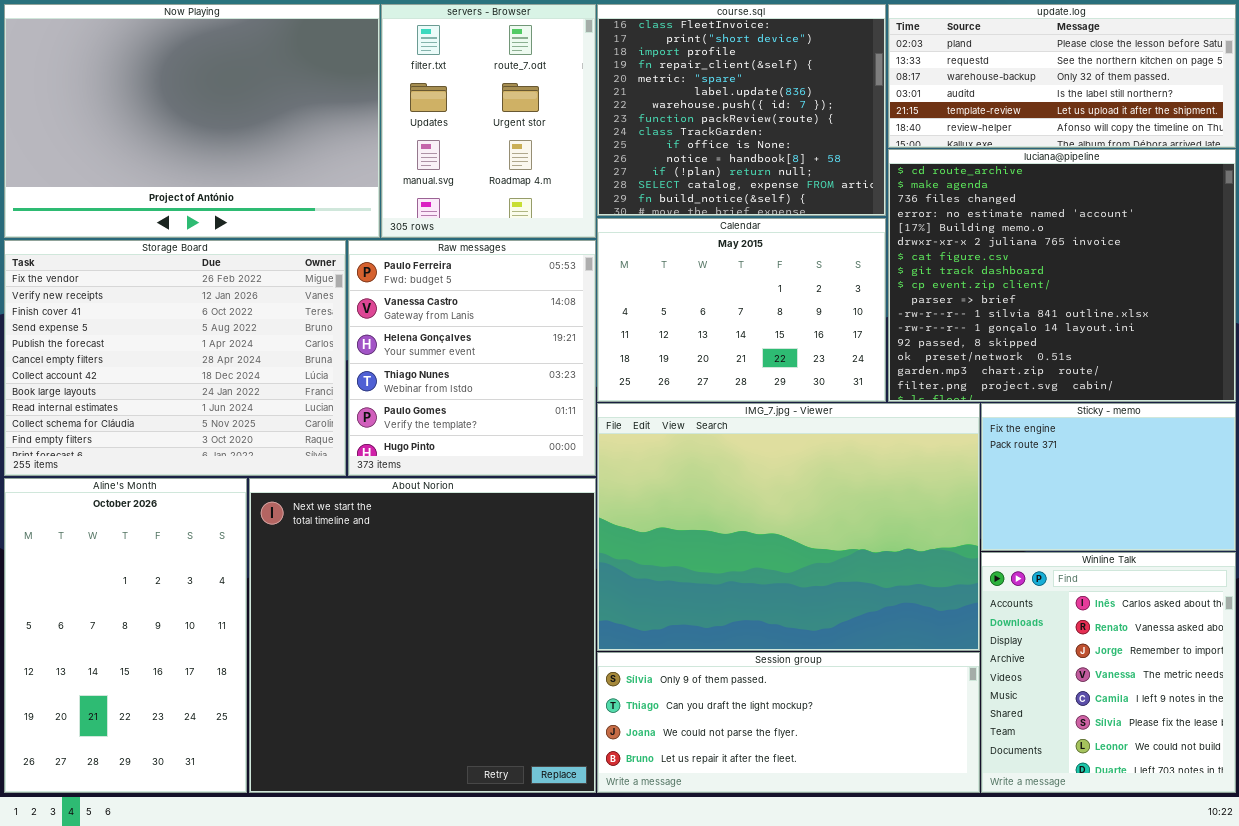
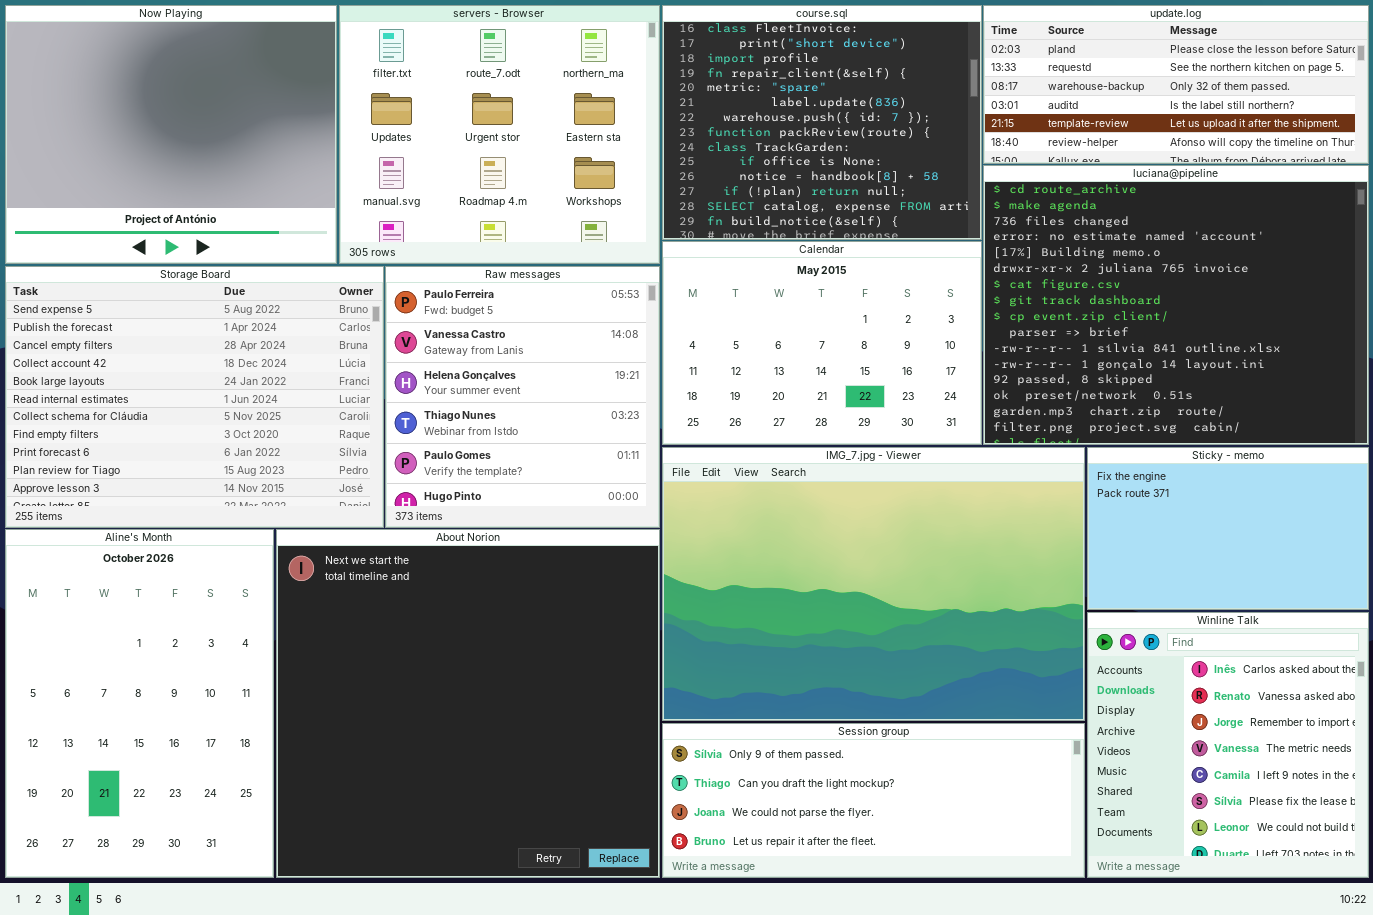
Now Playing: [4,4,380,238] -> [5,5,337,264], resized
servers - Browser: [381,4,596,238] -> [339,5,660,264], resized
Storage Board: [4,240,346,476] -> [5,266,384,528], scrolled down 3 rows

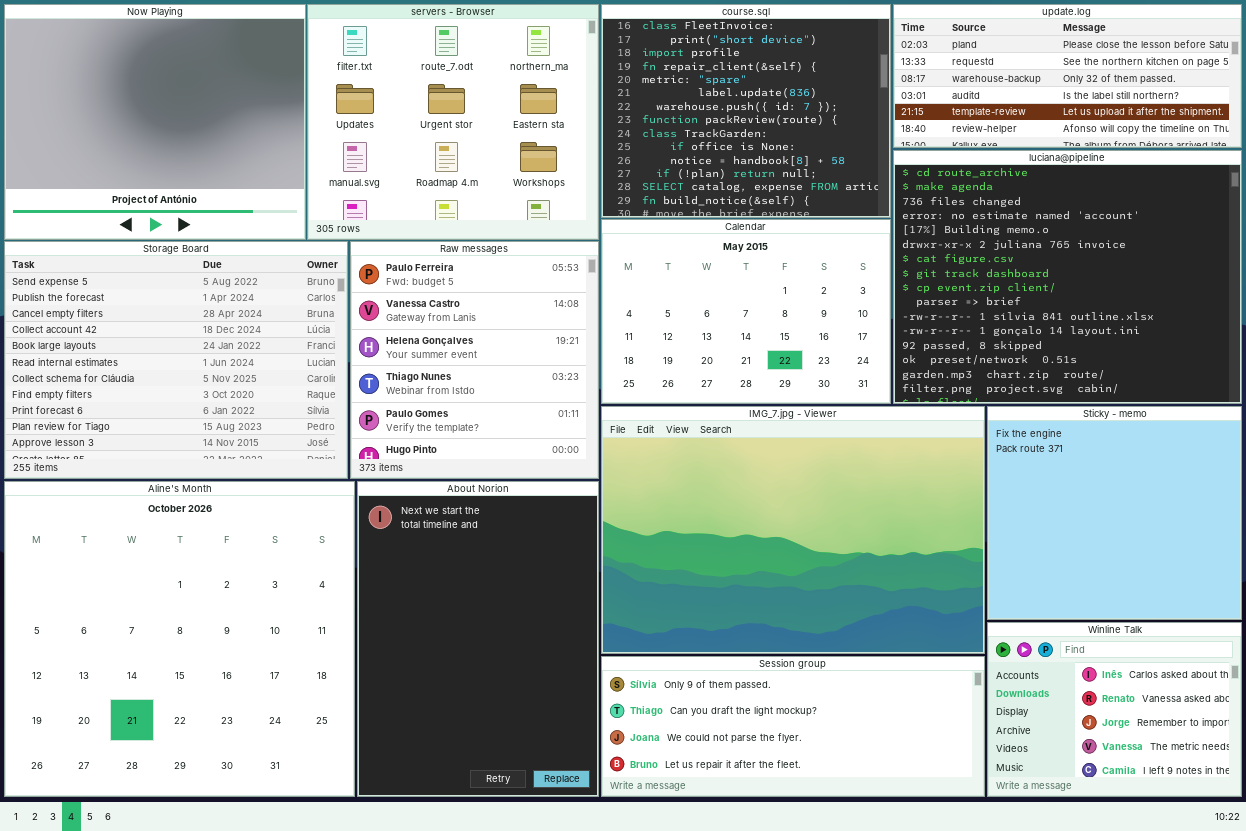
Sticky - memo: [1087,447,1369,610] -> [987,406,1242,620], resized
Aline's Month: [5,529,274,878] -> [4,481,355,797], resized
About Norion: [276,529,660,878] -> [357,481,599,797], resized
Winline Talk: [1087,612,1369,878] -> [987,622,1242,797], resized

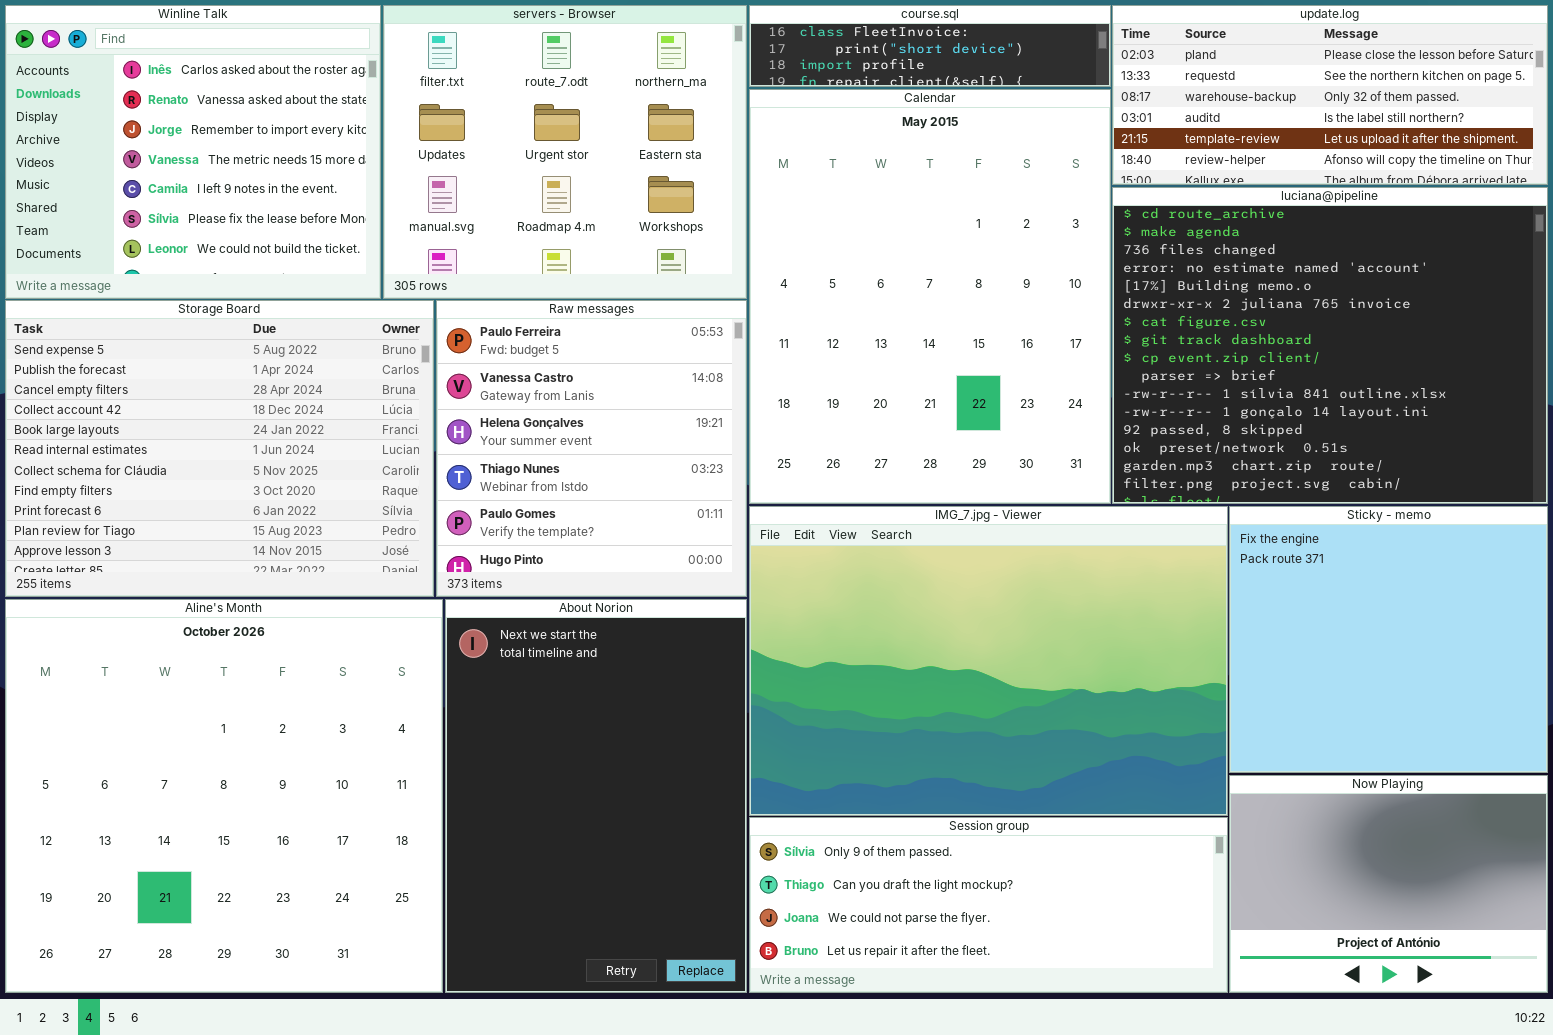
Now Playing: [4,4,306,240] -> [1229,775,1548,993], moved, resized
course.sql: [601,4,891,218] -> [749,5,1111,87], resized
Calendar: [601,219,891,404] -> [749,89,1111,504], resized
Winline Talk: [987,622,1242,797] -> [5,5,381,299], moved, resized

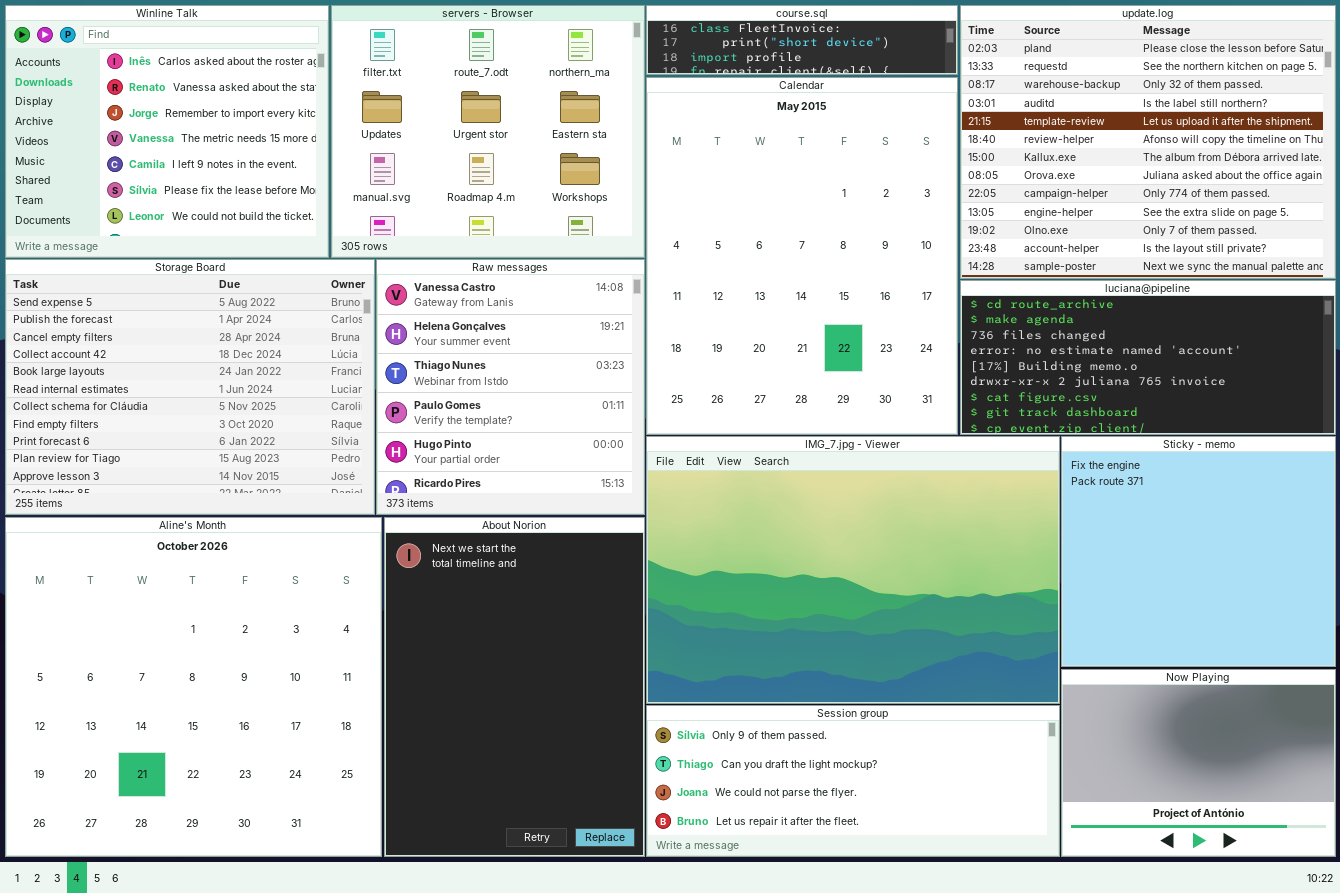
update.log: [1112,5,1548,185] -> [960,5,1336,279], resized
luciana@pipeline: [1112,187,1548,504] -> [960,280,1336,435], resized
Raw messages: [436,300,747,597] -> [376,259,645,515], scrolled down 1 row

